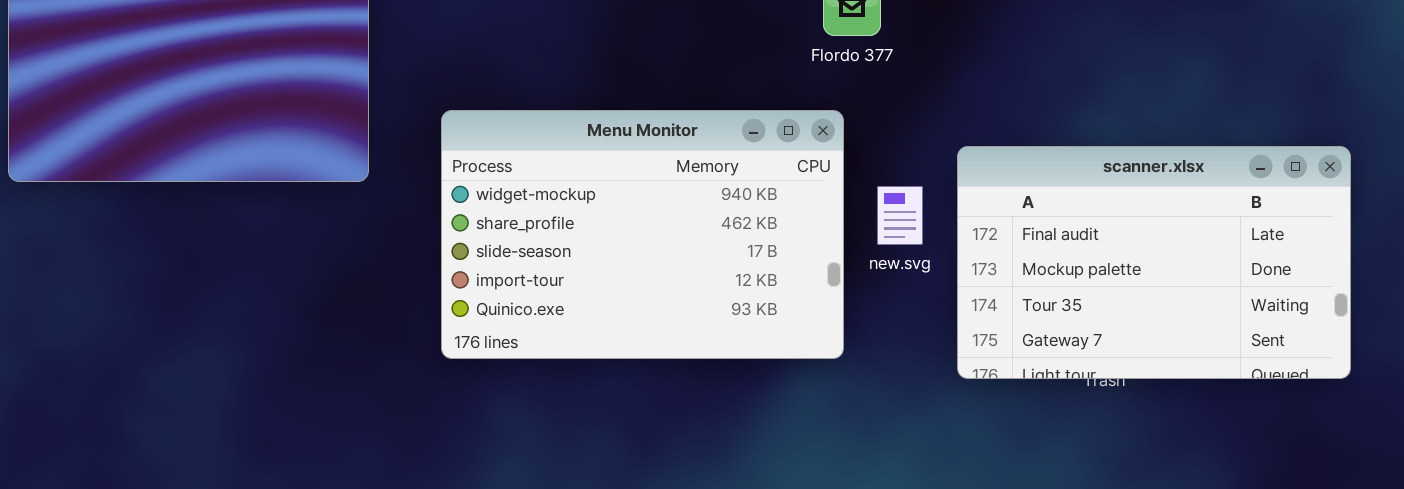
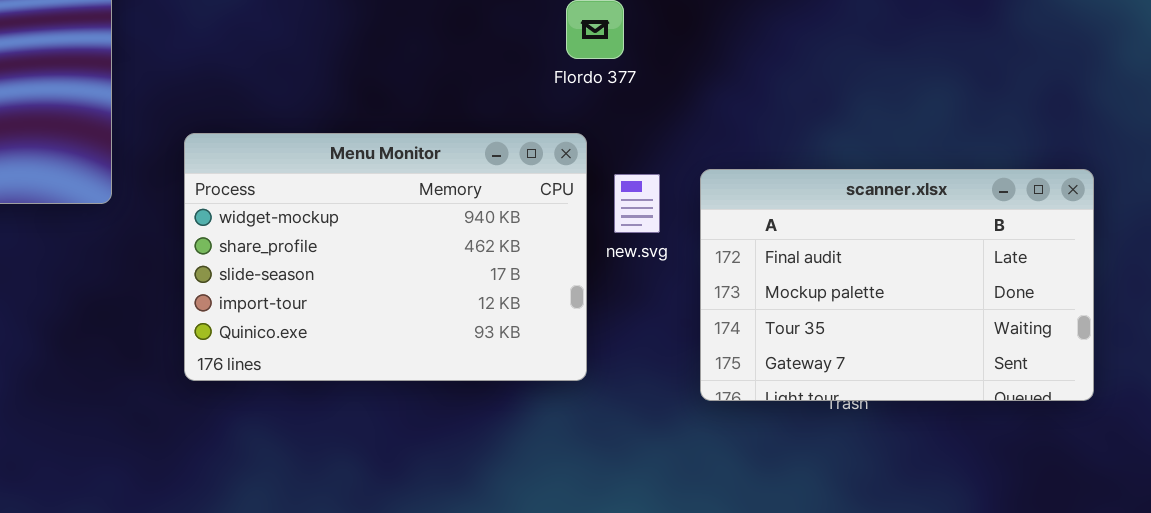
new.svg: [877,186,923,245] -> [614,174,660,233], moved

